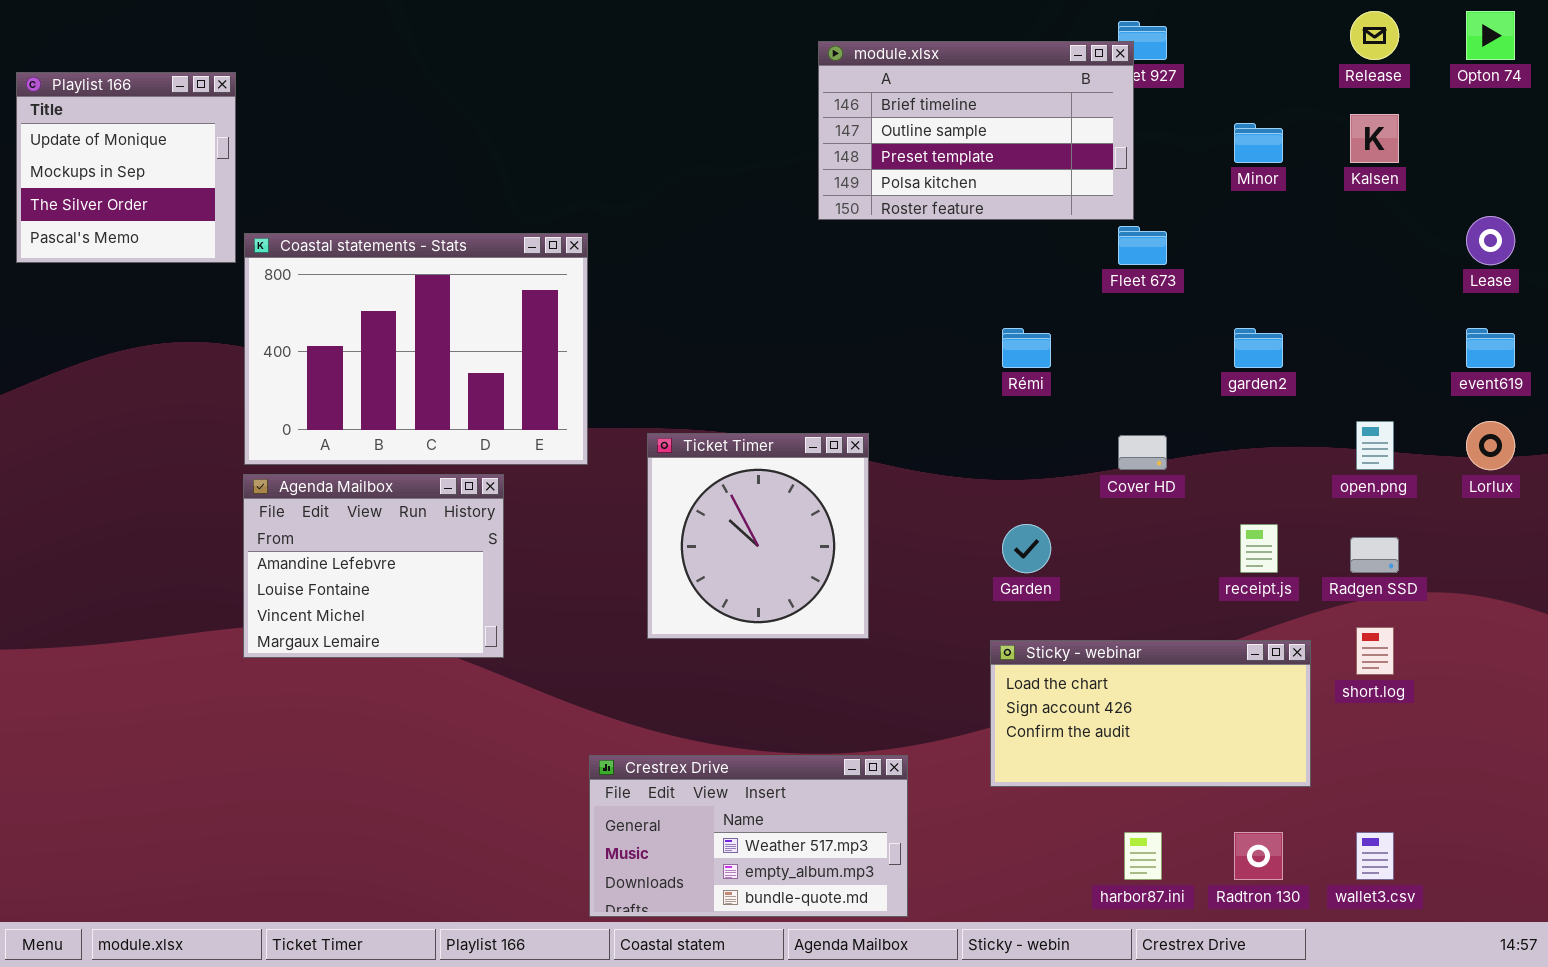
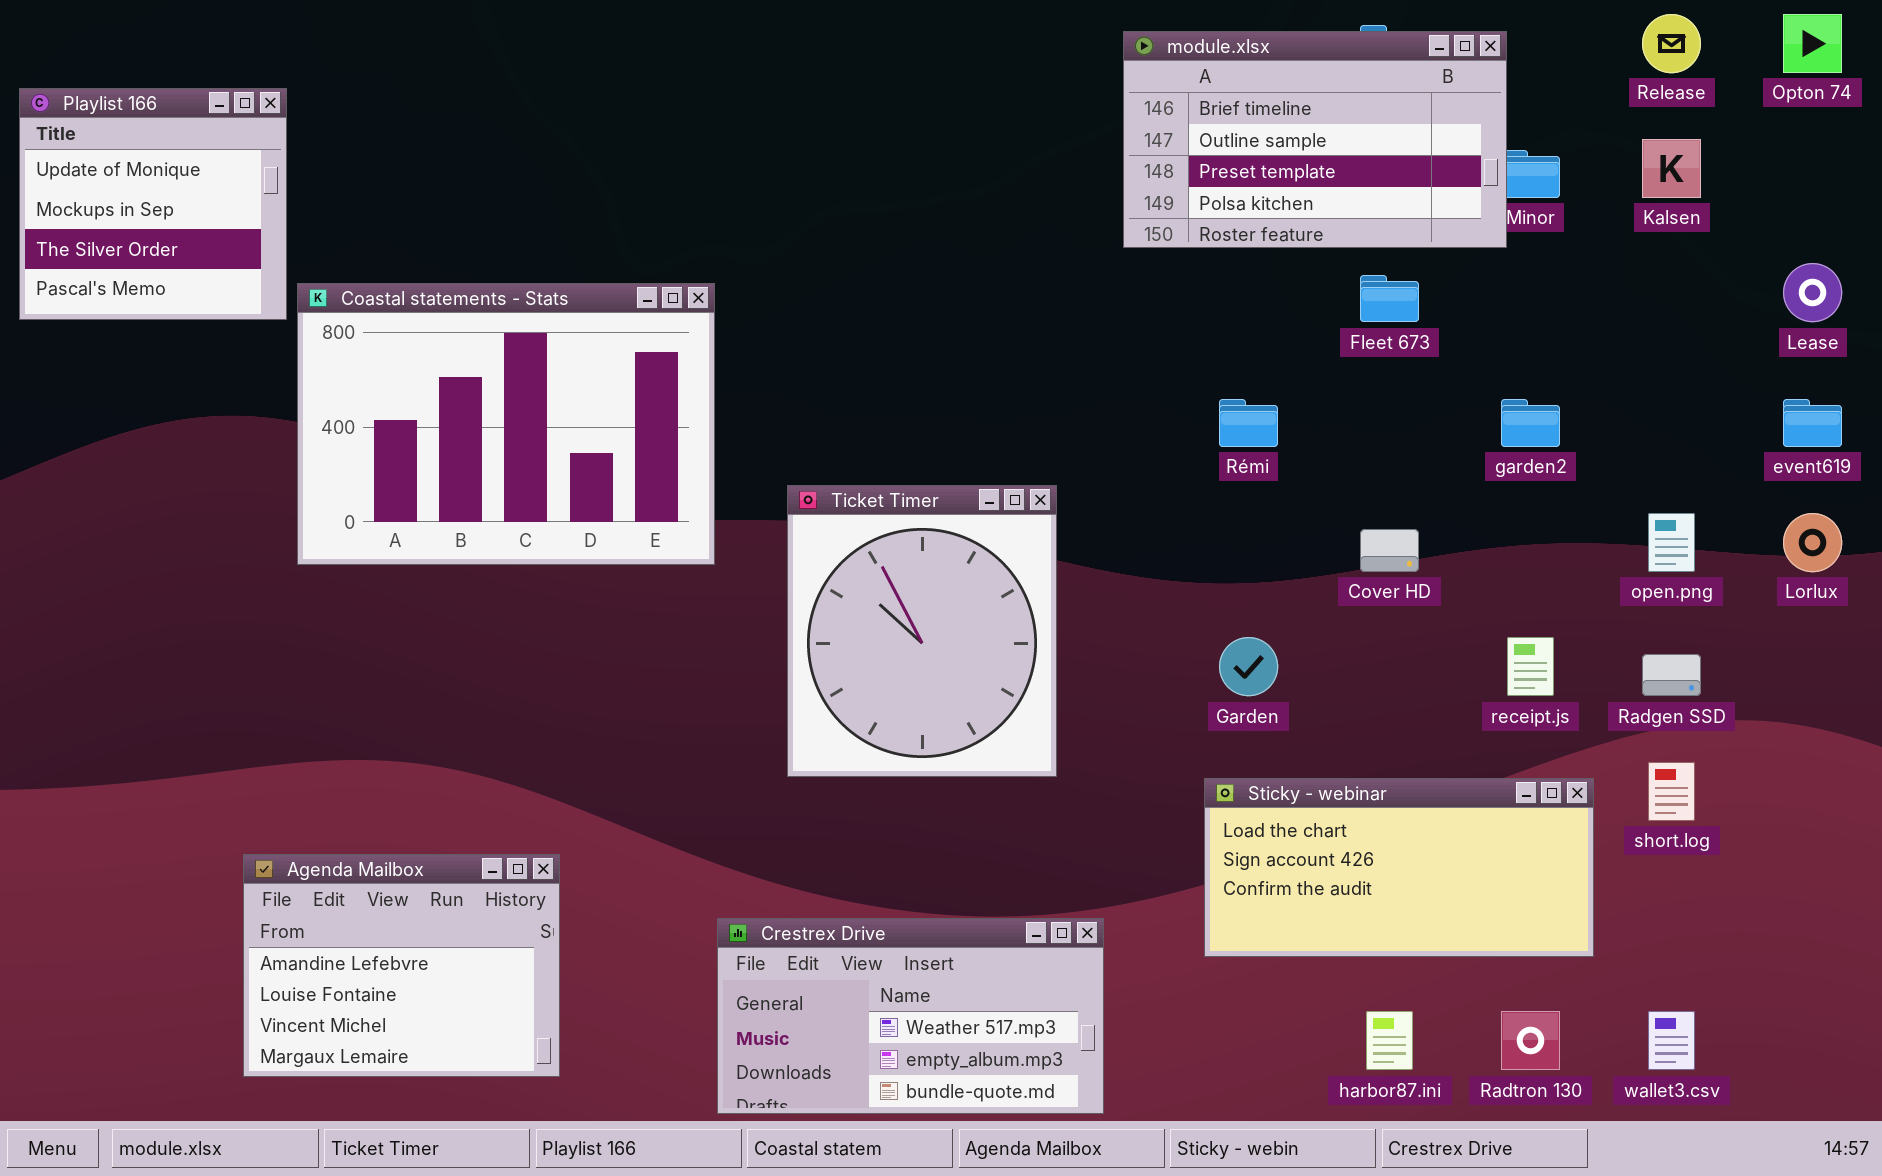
module.xlsx: [818,41,1134,220] -> [1123,31,1507,248], moved
Ticket Timer: [647,433,869,639] -> [787,485,1057,777], resized
Agenda Mailbox: [243,474,504,658] -> [243,854,560,1077], moved

